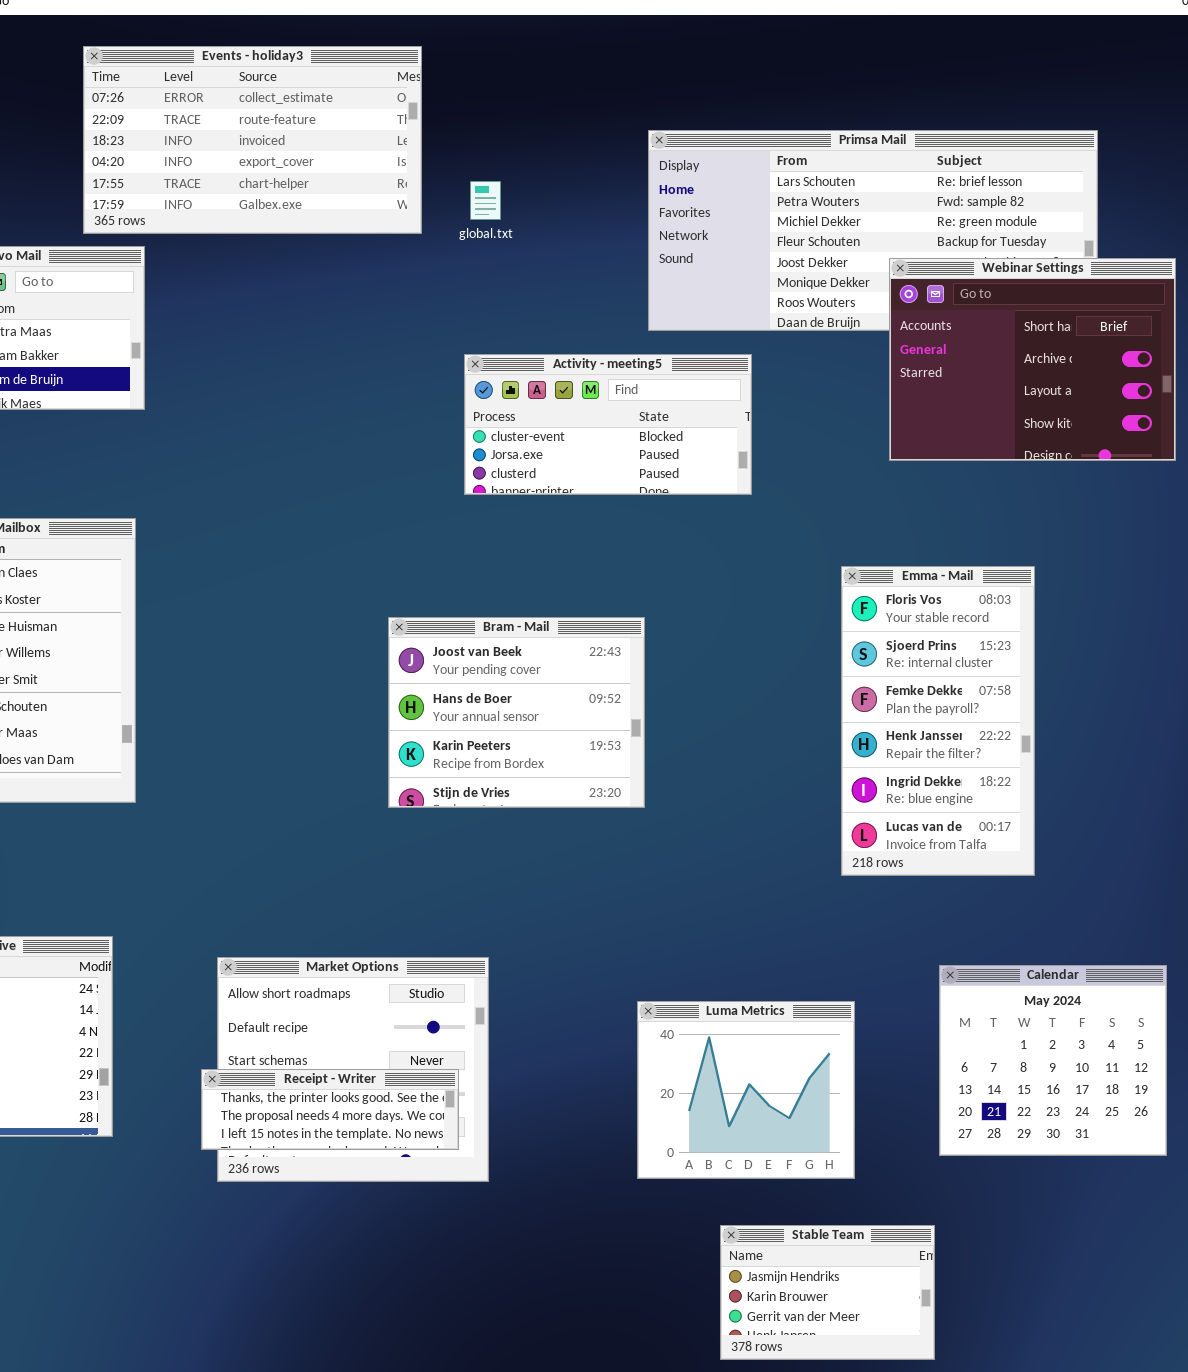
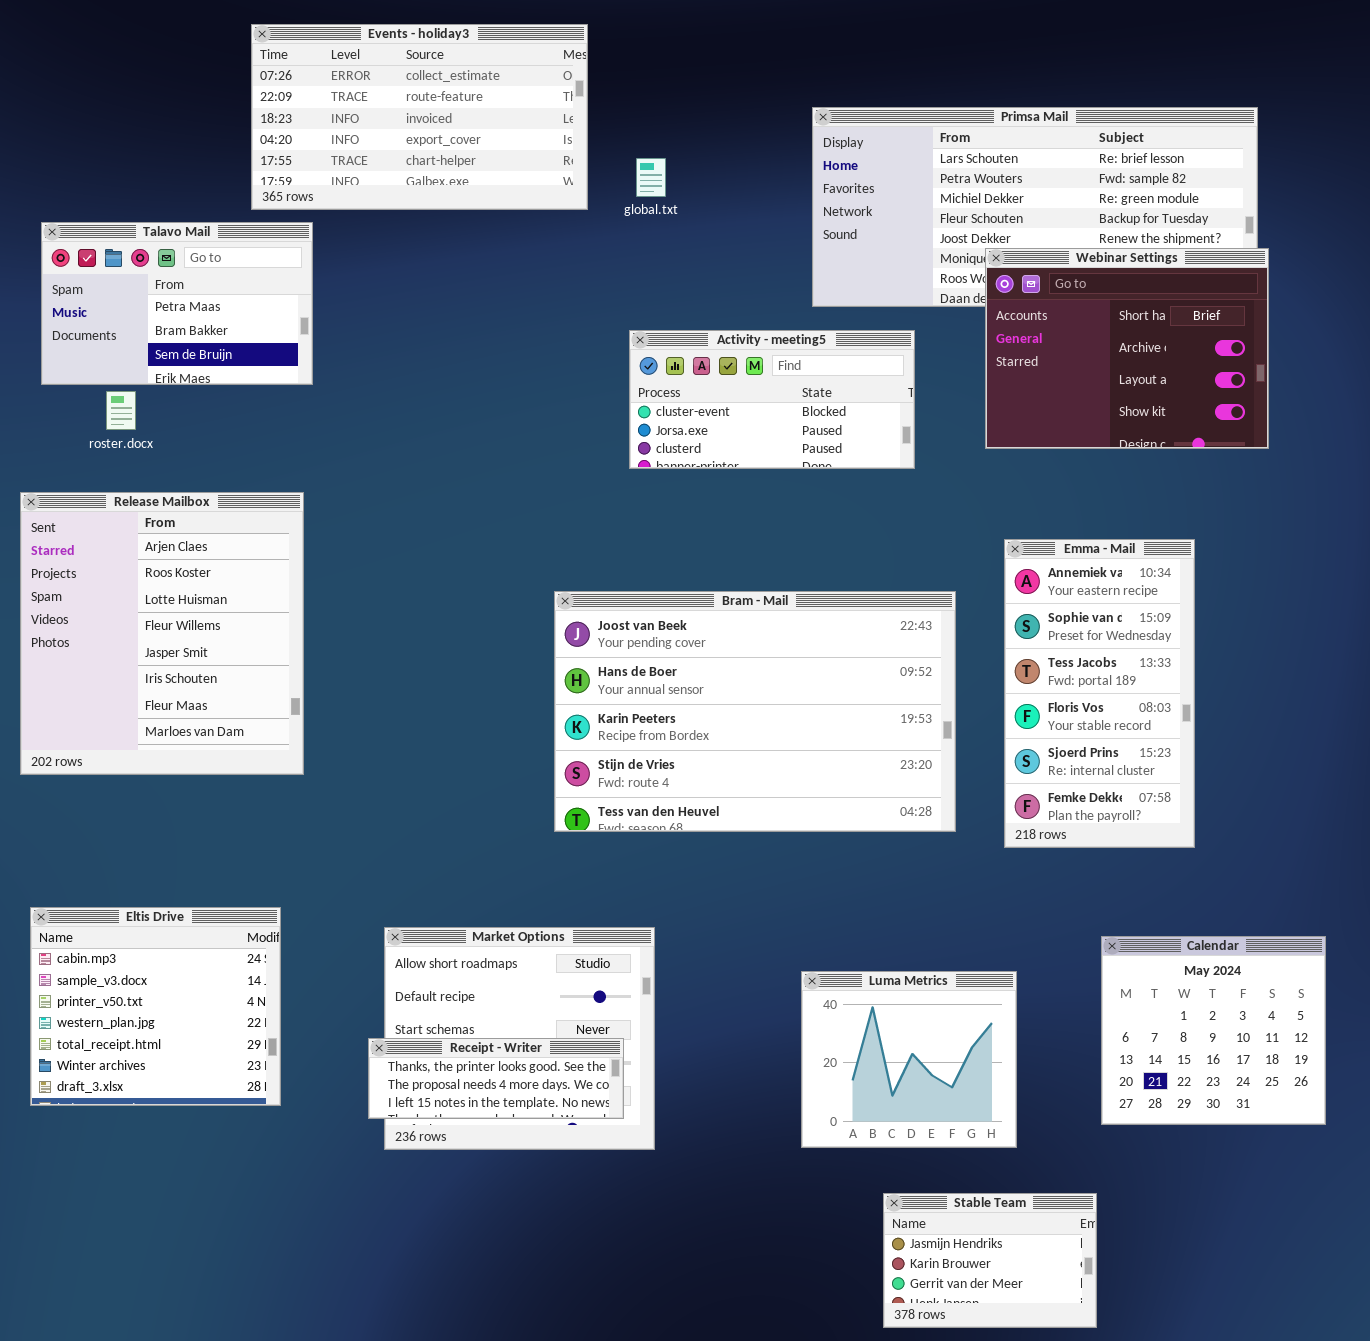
Webinar Settings: [889,258,1176,461] -> [985,248,1269,449], moved
Emma - Mail: [841,566,1035,876] -> [1004,539,1195,848], scrolled up 3 rows
Bram - Mail: [388,617,645,808] -> [554,591,956,832], resized

